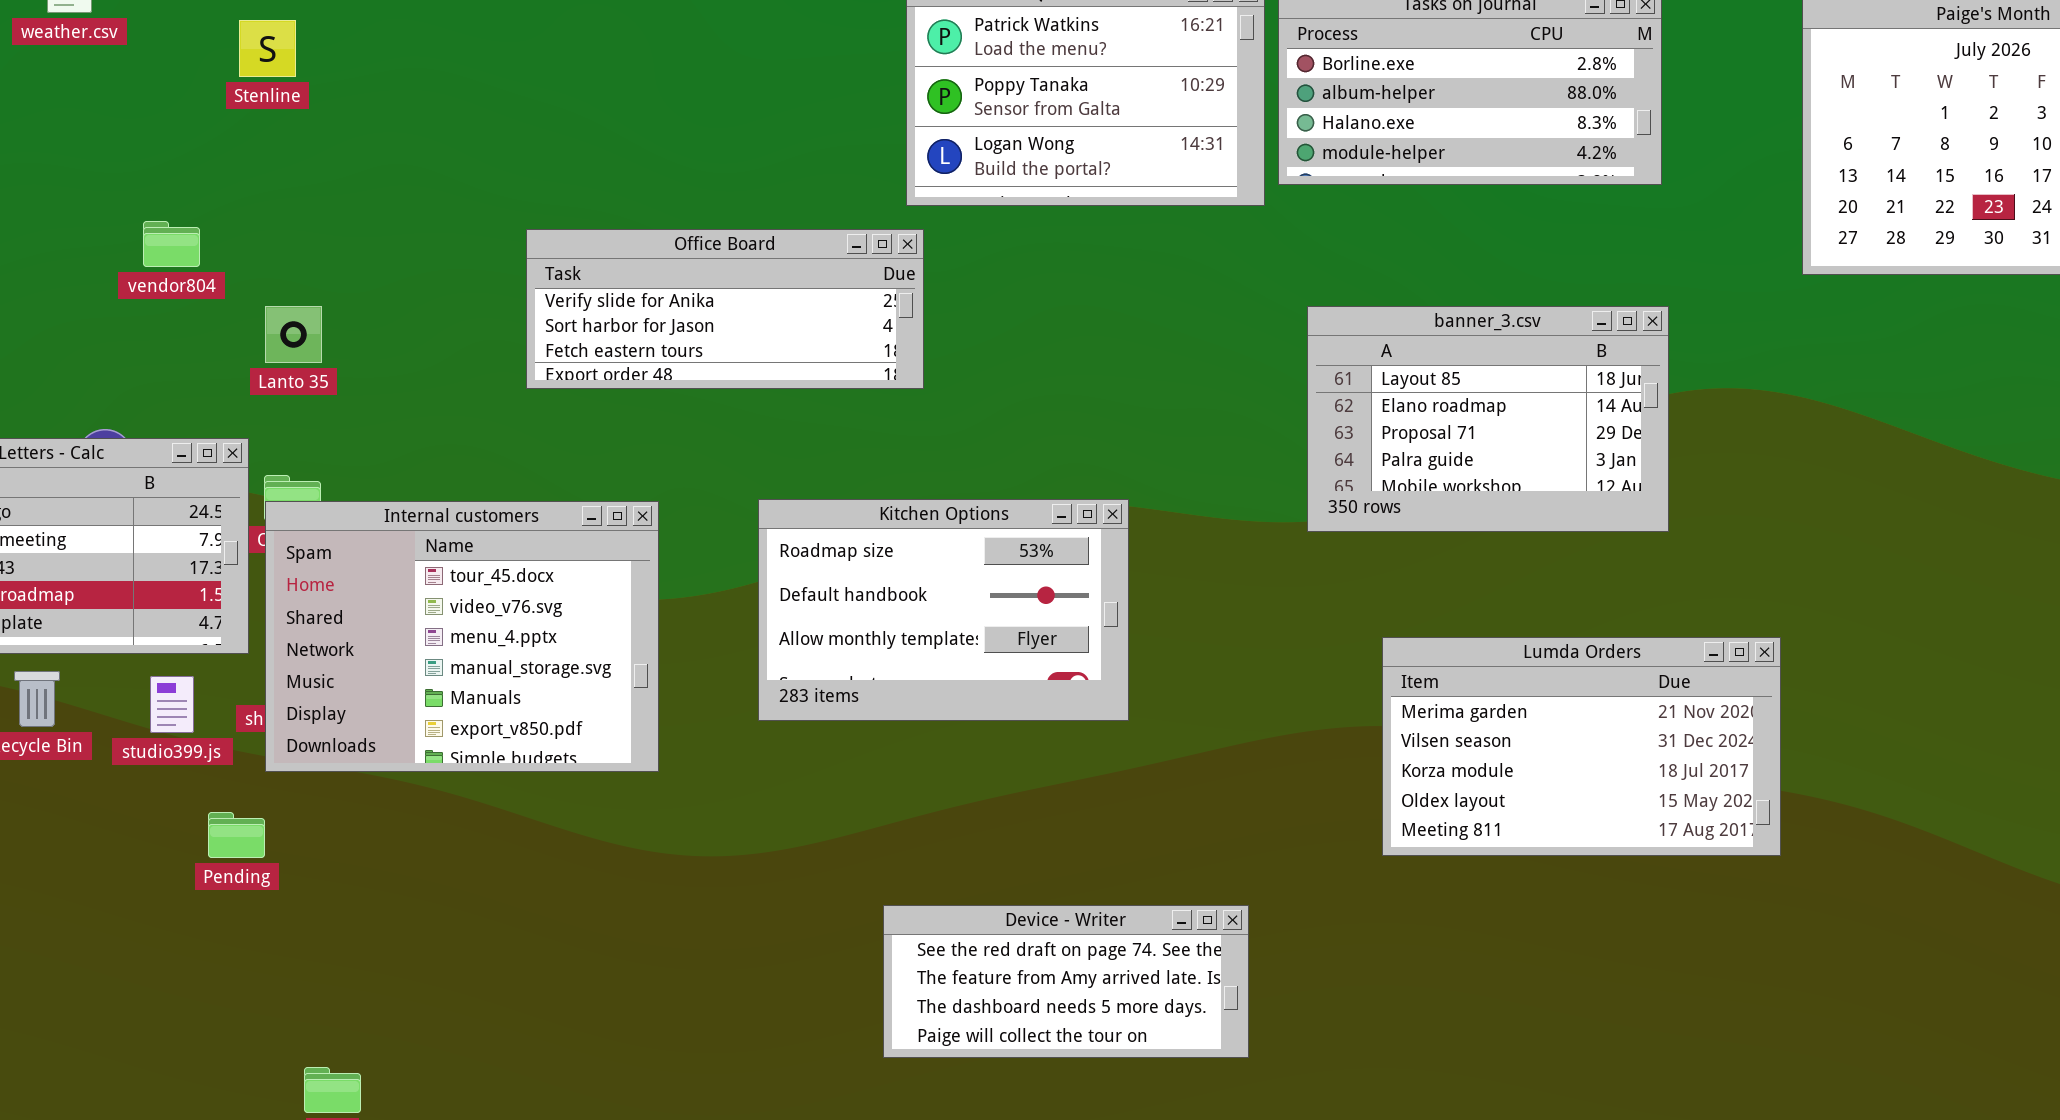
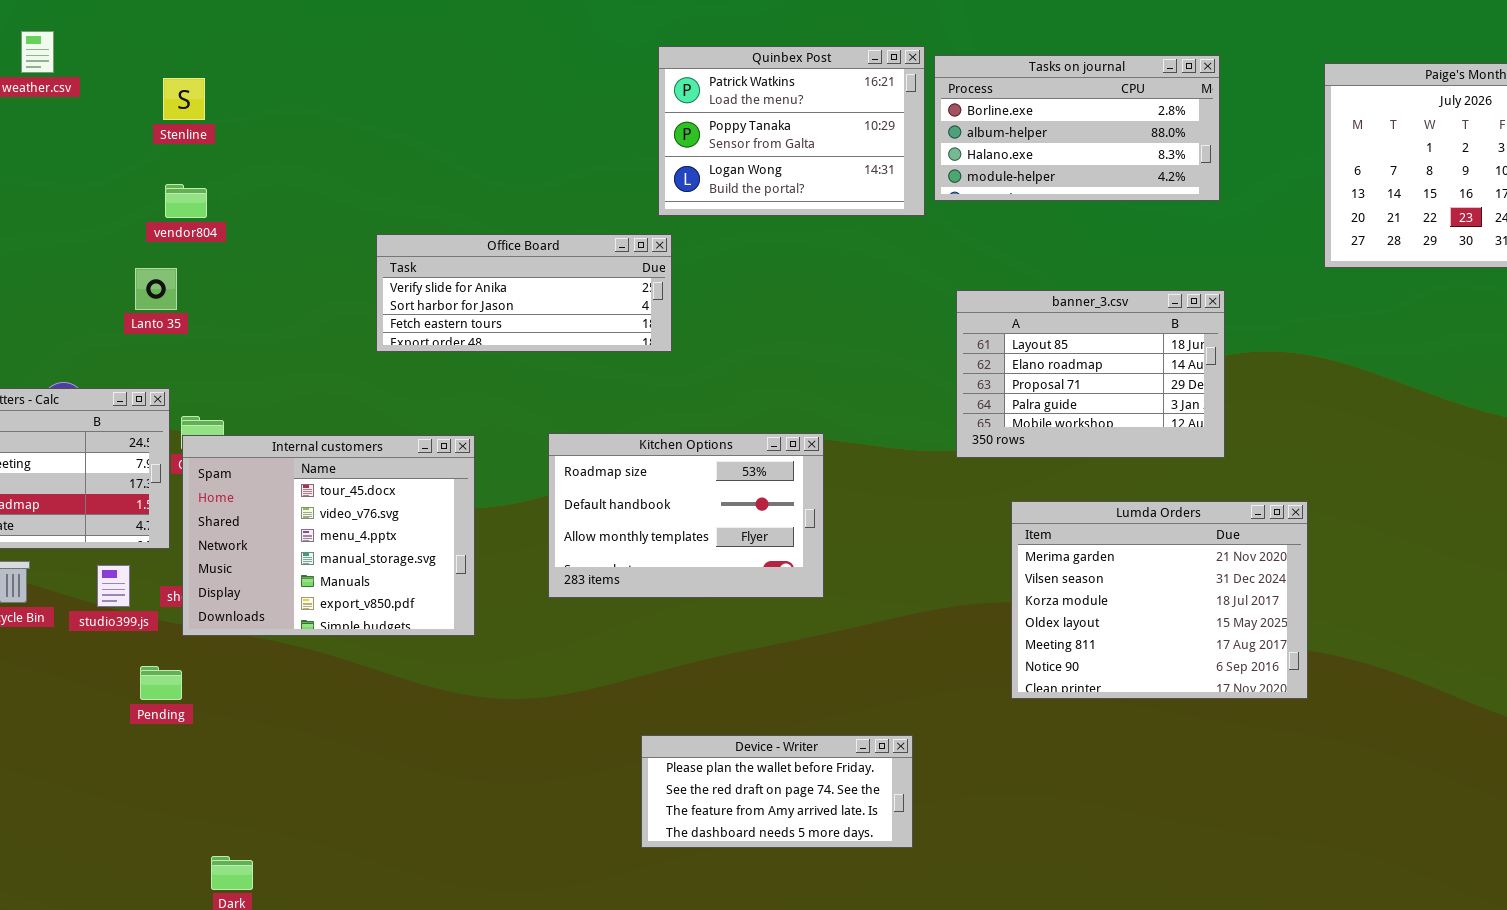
vendor804: [143,221,200,267] -> [165,184,207,218], moved
Lanto 35: [265,306,322,363] -> [135,268,177,310], moved
Lumda Orders: [1382,637,1781,856] -> [1011,501,1308,699], resized
Device - Writer: [883,905,1249,1058] -> [641,735,913,848], scrolled up 1 row

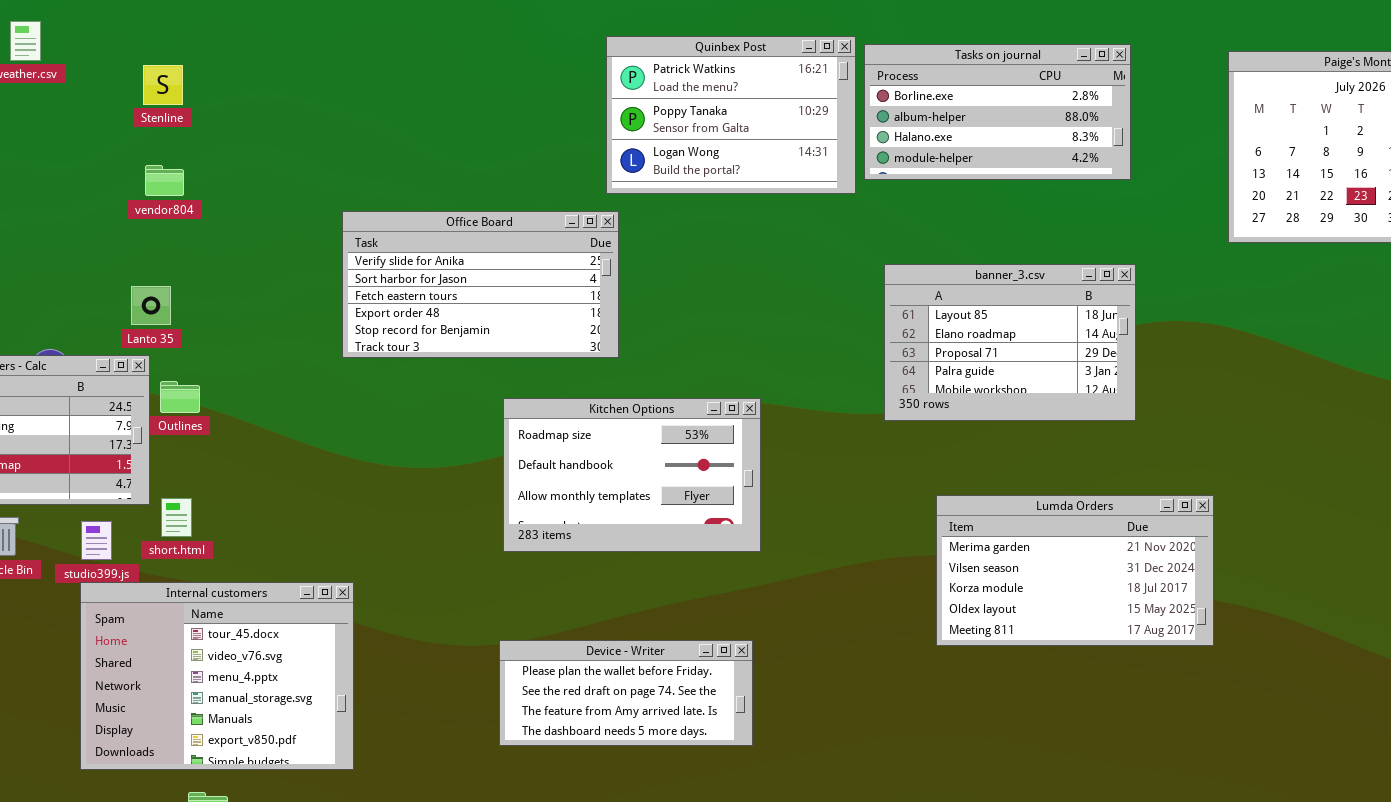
Office Board: [376,234,672,352] -> [342,211,619,358], resized
Lanto 35: [135,268,177,310] -> [131,286,171,325], moved
Internal customers: [182,435,475,636] -> [80,582,354,770], moved
Lumda Orders: [1011,501,1308,699] -> [936,495,1214,646], resized
Device - Writer: [641,735,913,848] -> [499,640,753,746], moved

